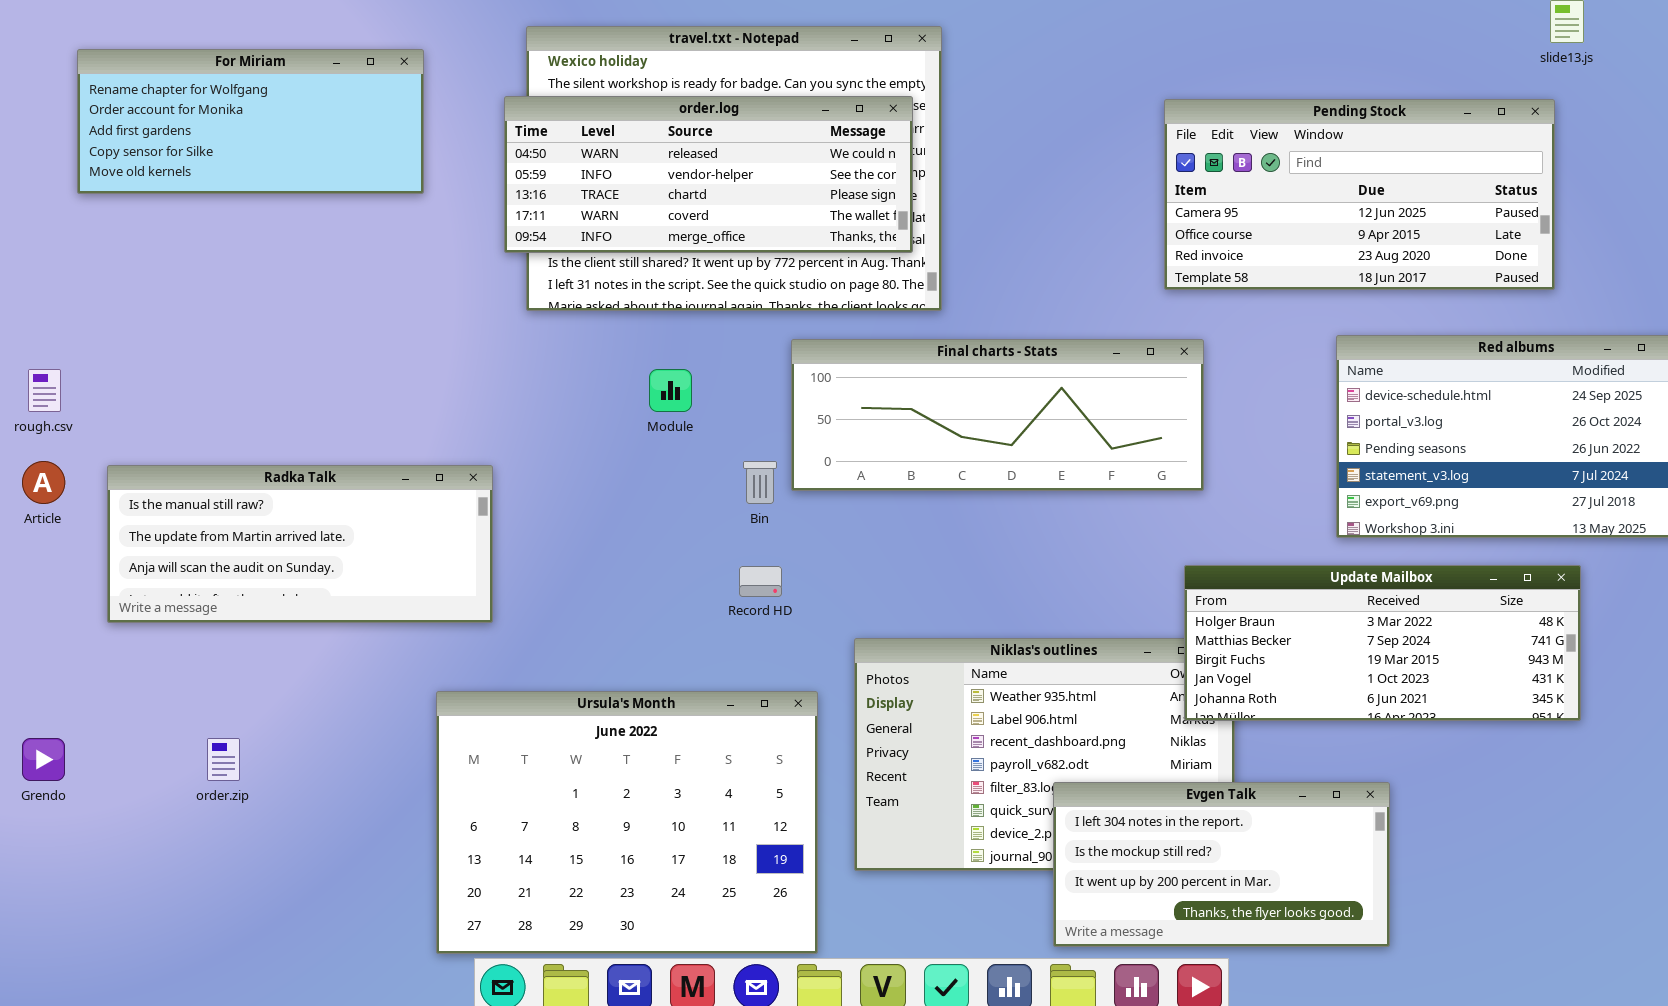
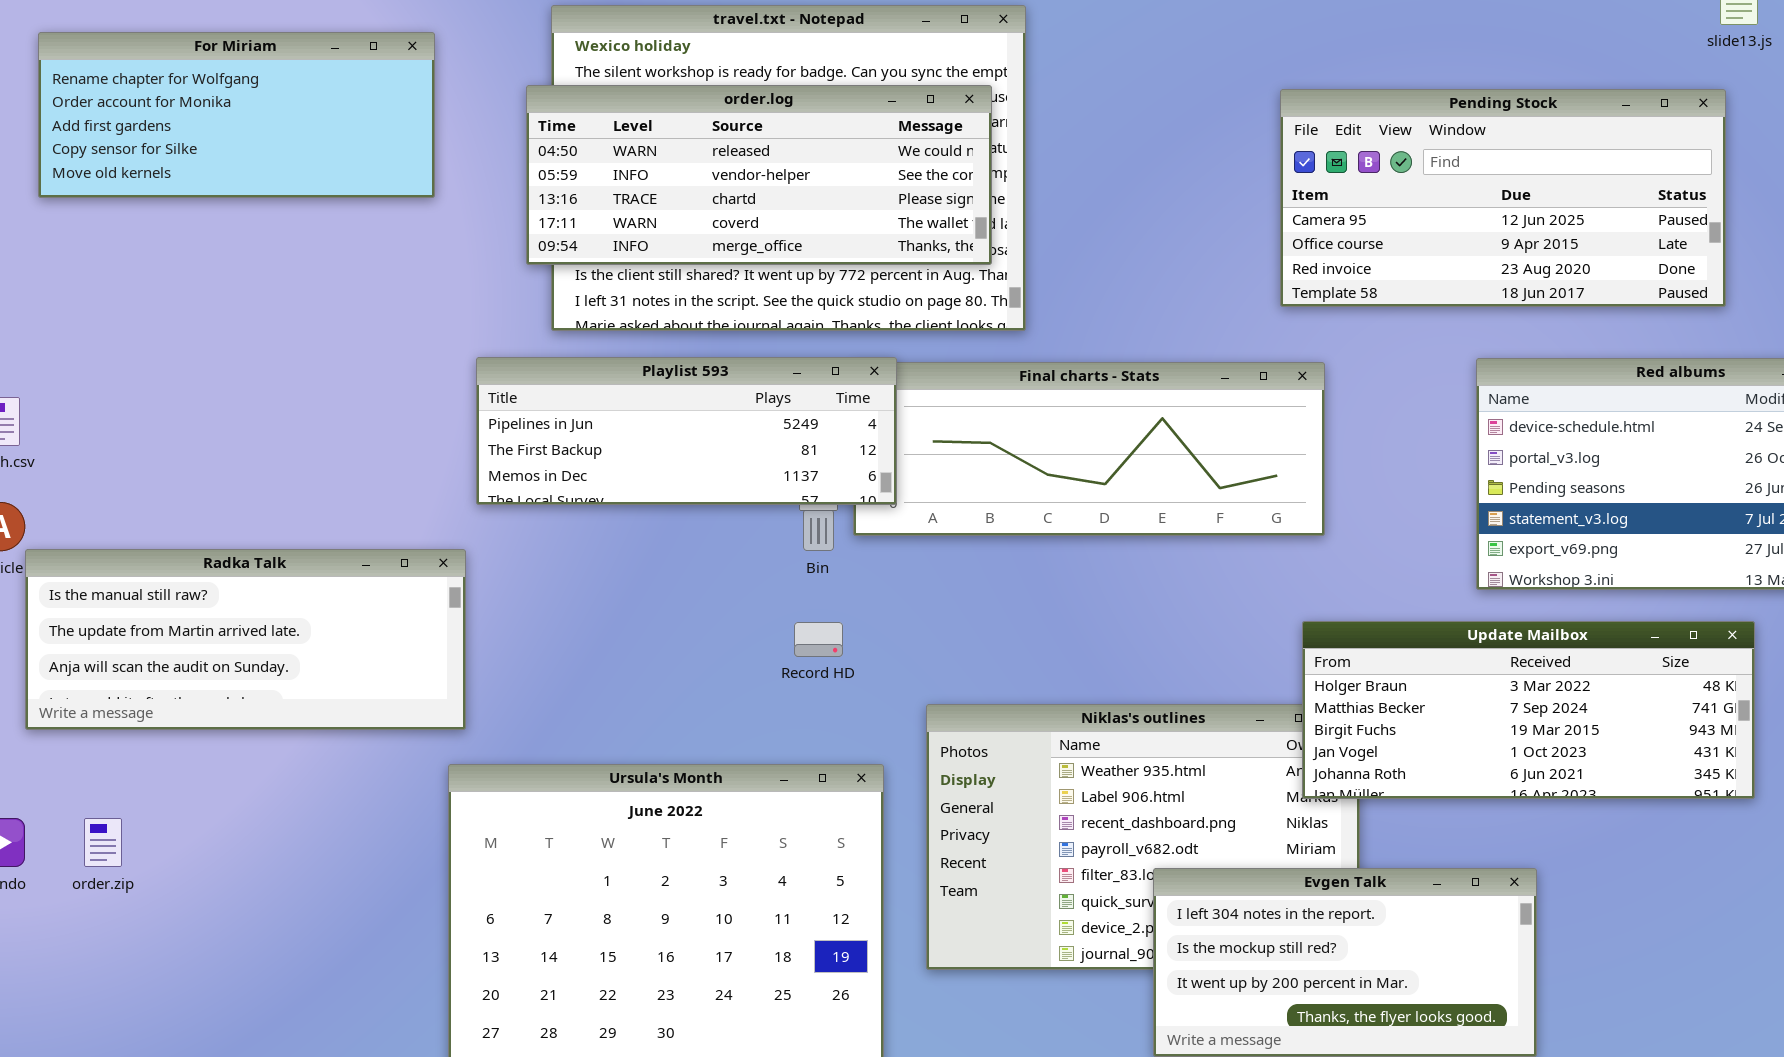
Playlist 593: none -> [476,357,897,505], opened
Radka Talk: [107,465,493,623] -> [25,549,466,730], moved
order.zip: [207,738,240,781] -> [84,818,122,867], moved

